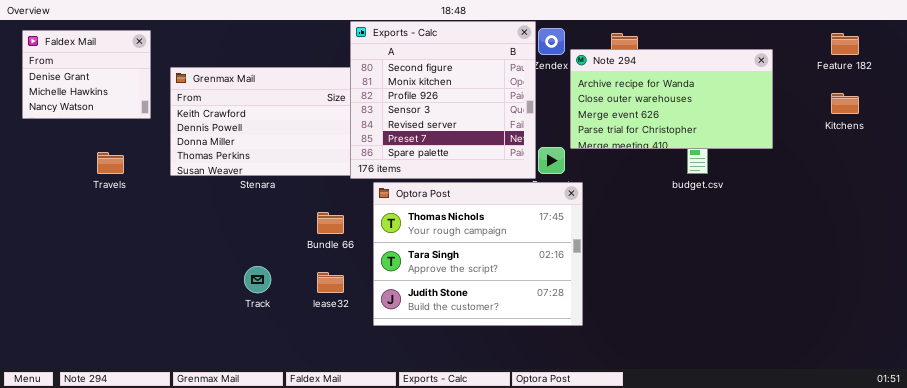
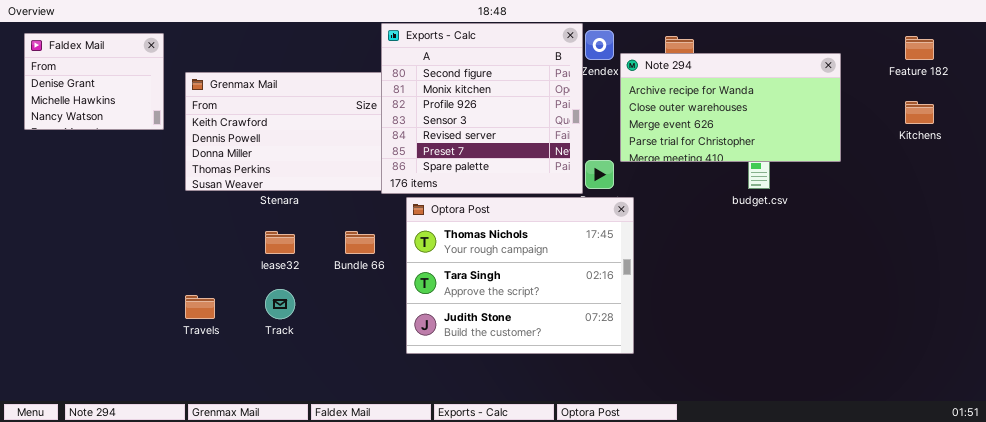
Travels: [97,152,124,174] -> [185,295,215,319], moved
lease32: [317,272,344,293] -> [265,231,295,254], moved

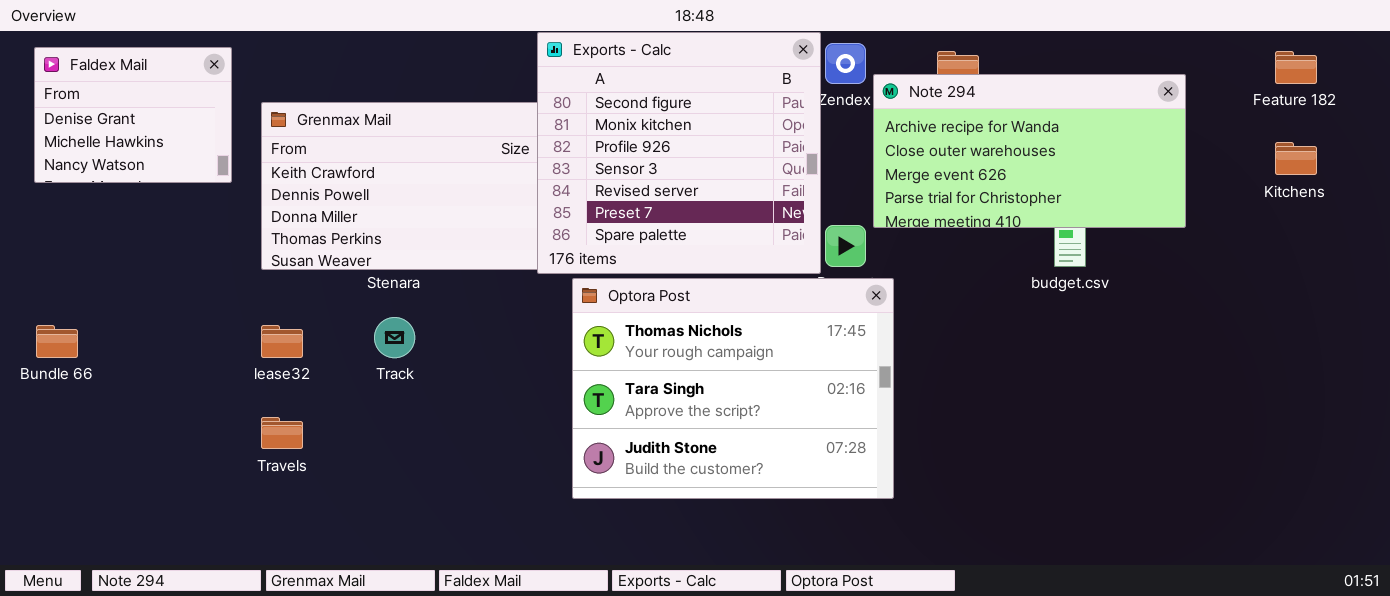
lease32: [265,231,295,254] -> [261,325,303,358], moved
Bundle 66: [345,231,375,254] -> [36,325,78,358], moved
Track: [265,289,295,319] -> [374,317,415,358], moved

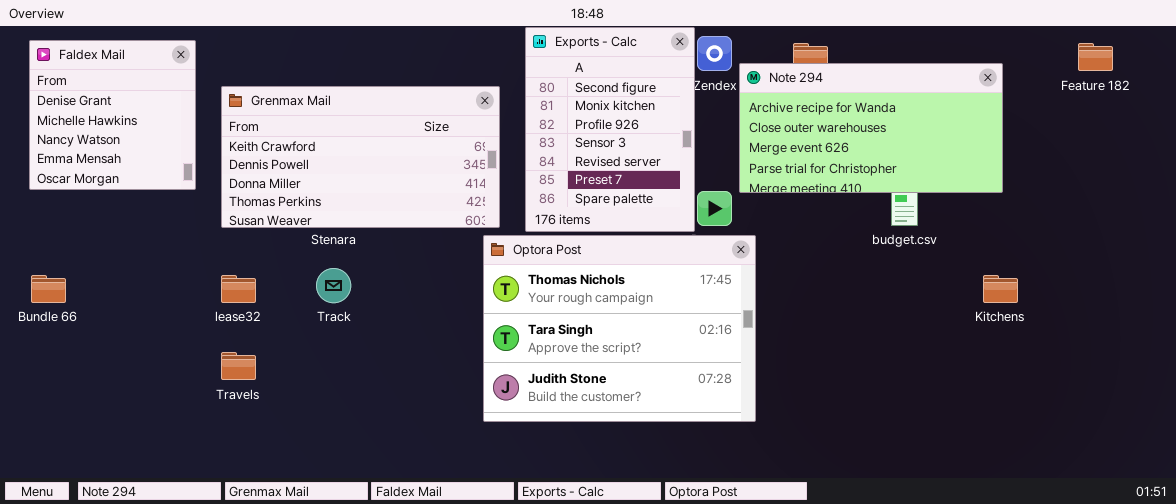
Exports - Calc: [537,32,821,274] -> [525,27,695,232], resized
Faldex Mail: [34,47,232,183] -> [29,40,196,190], resized
Kitchens: [1275,142,1317,175] -> [983,275,1018,303], moved

